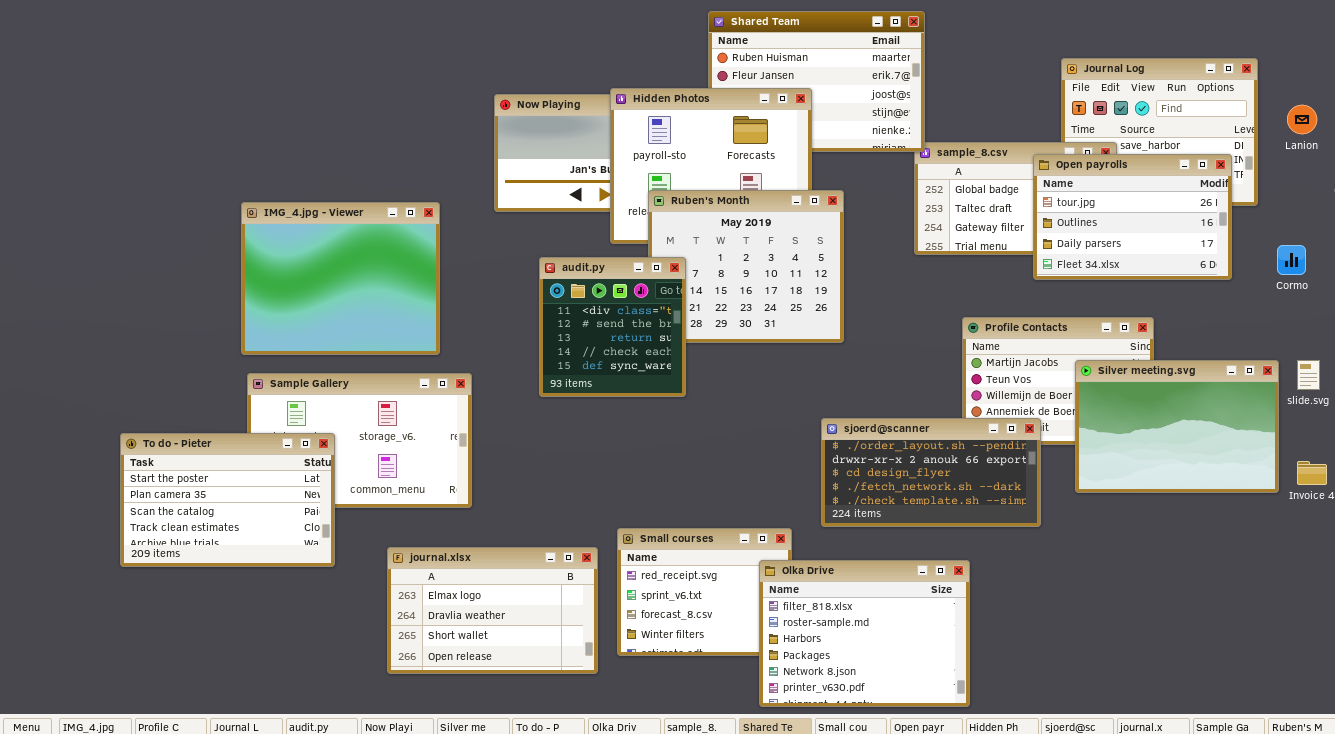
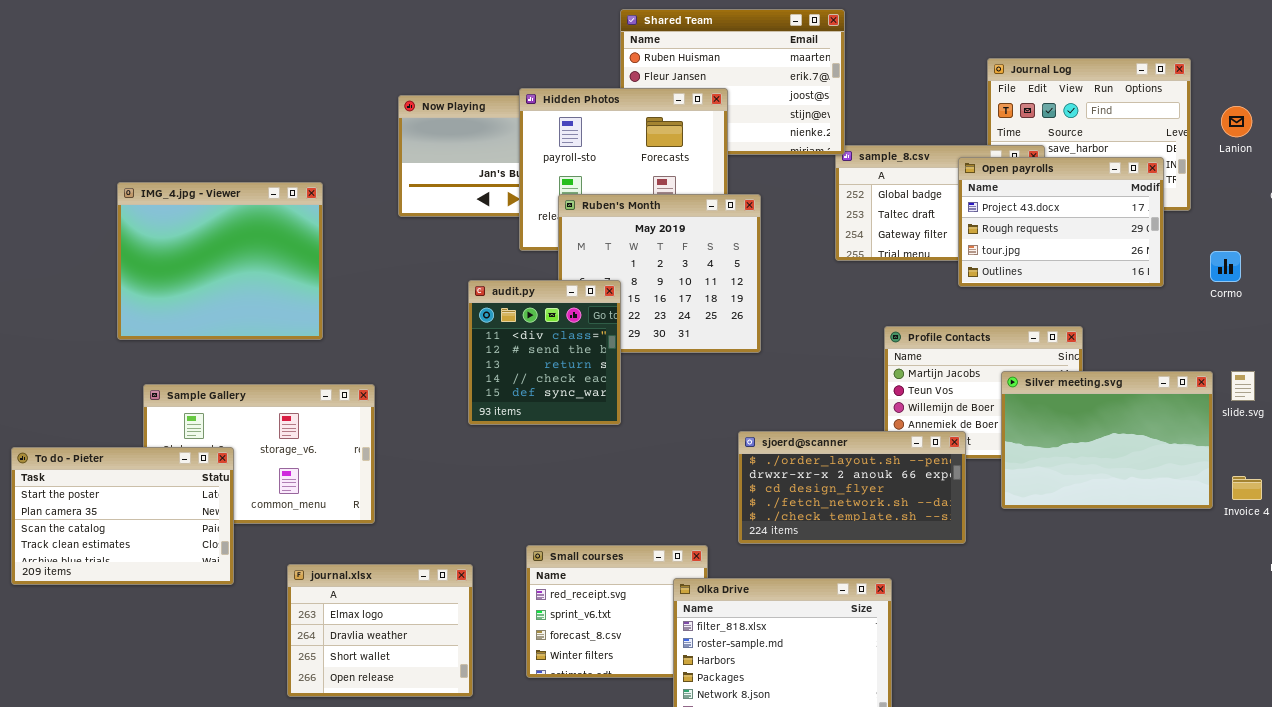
Open payrolls: [1033,154,1232,280] -> [958,157,1164,287], scrolled up 2 rows
IMG_4.jpg - Viewer: [241,202,440,355] -> [117,182,323,340], moved
audit.py: [539,257,686,397] -> [468,280,621,425], moved
journal.xlsx: [387,547,598,674] -> [287,564,473,697], resized

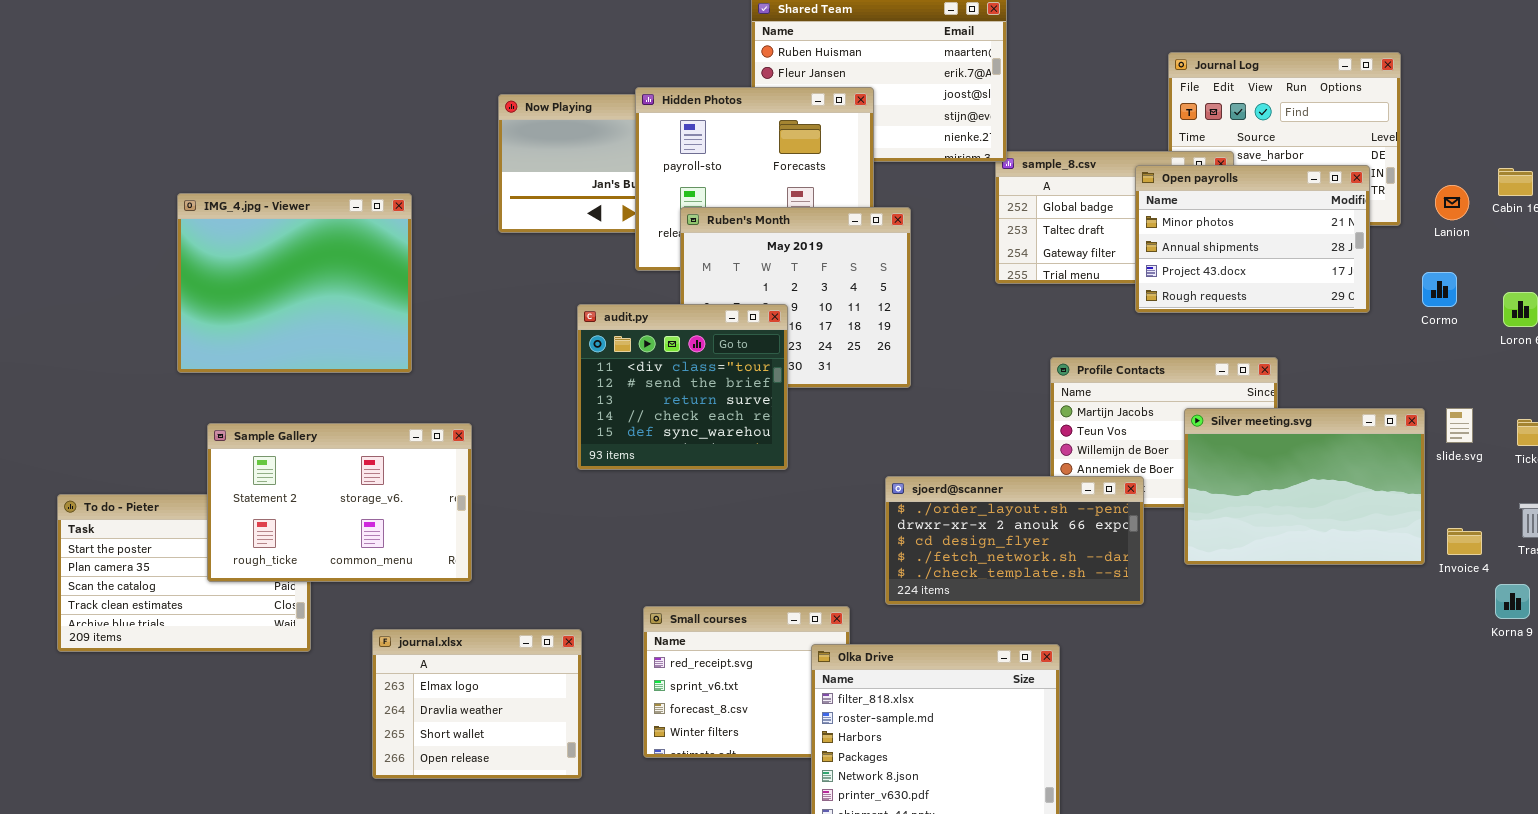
Lanion: [1221,106,1252,137] -> [1435,185,1469,220], moved
Open payrolls: [958,157,1164,287] -> [1135,165,1370,313], scrolled up 2 rows
audit.py: [468,280,621,425] -> [577,304,788,470], resized
Sample Gallery: [143,384,375,524] -> [207,423,472,582], raised

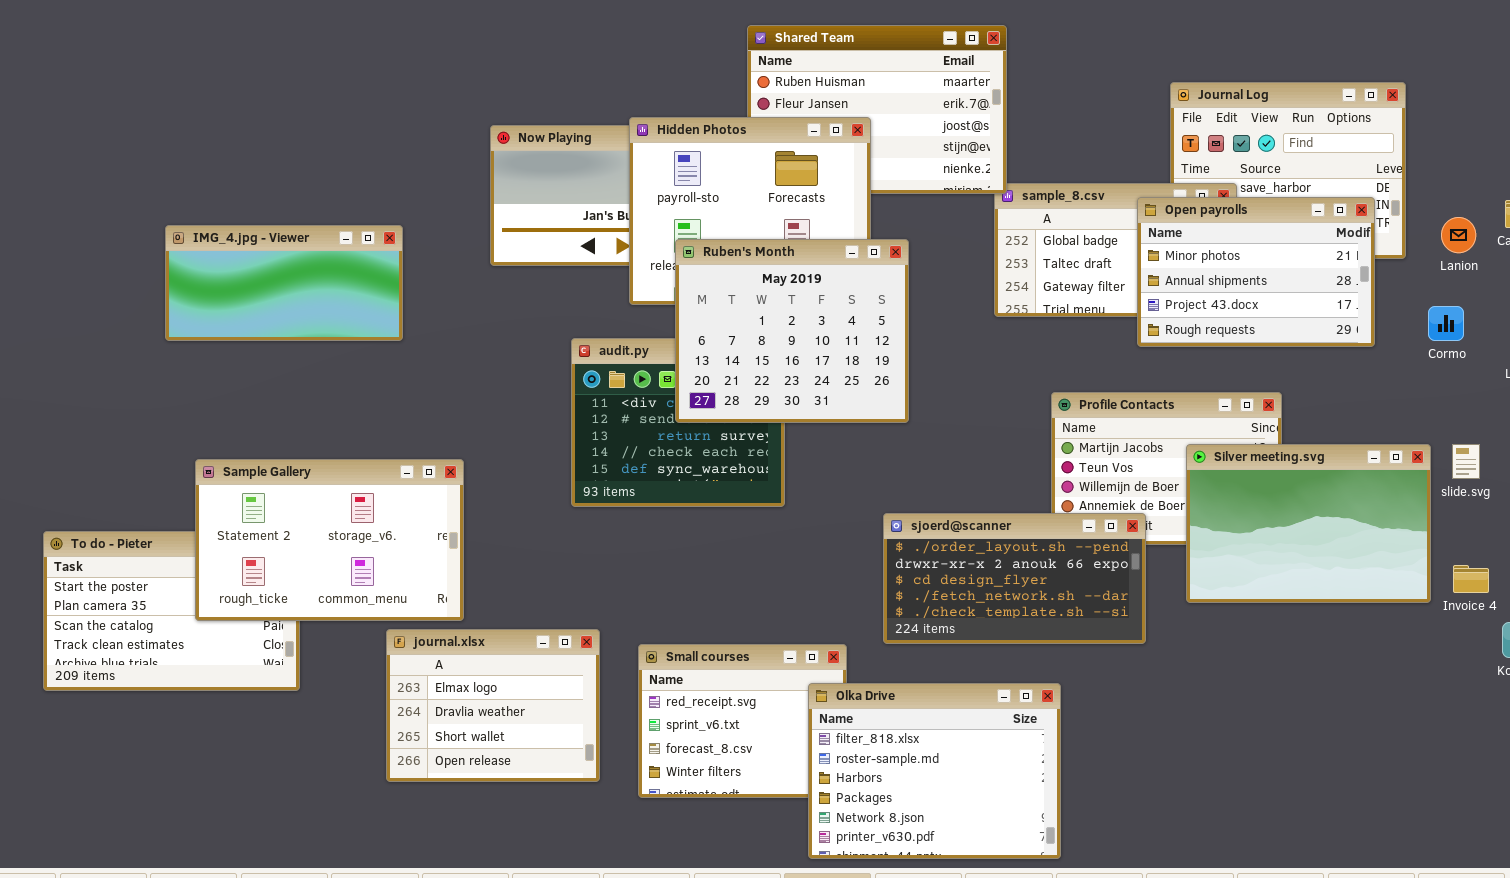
IMG_4.jpg - Viewer: [177,193,412,373] -> [165,225,403,341], resized
Ruben's Month: [680,207,911,388] -> [675,239,909,423], raised
journal.xlsx: [372,629,582,779] -> [386,629,600,782], moved

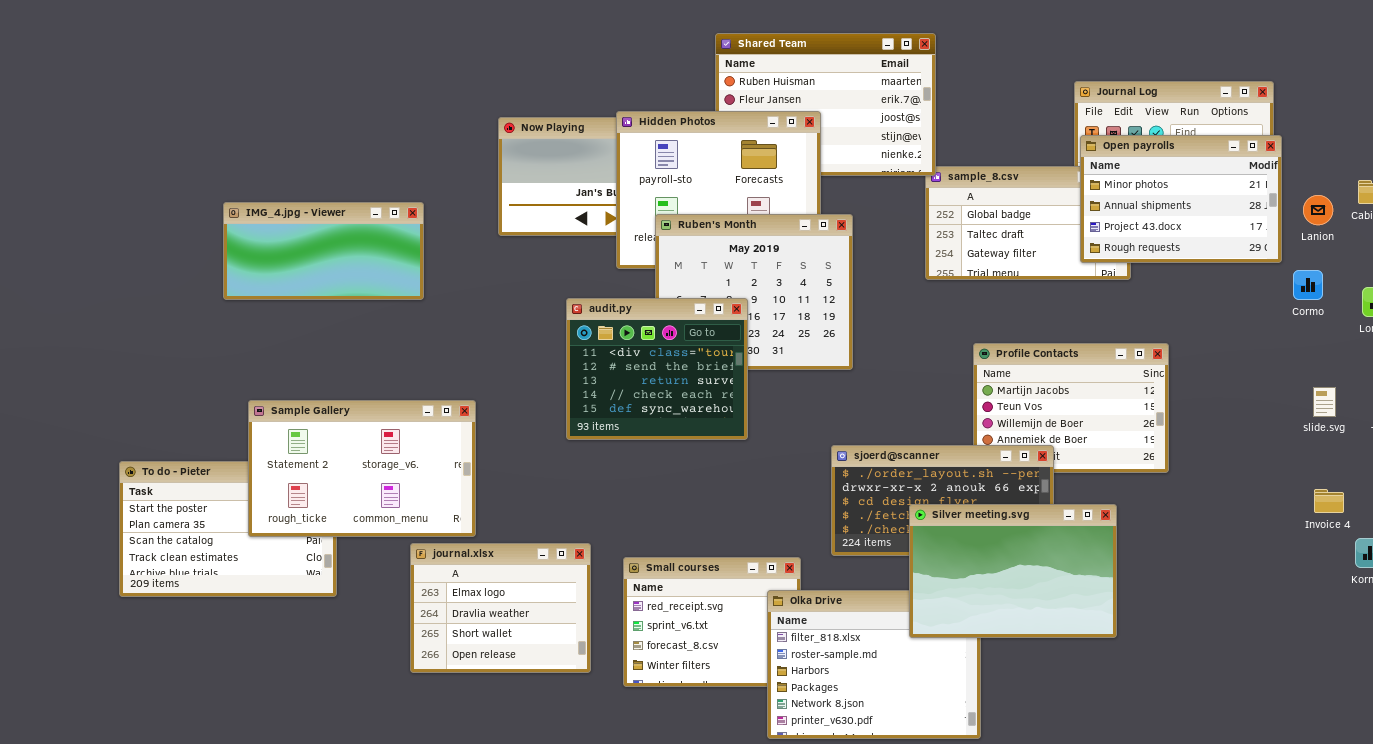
Open payrolls: [1137,197,1375,347] -> [1080,135,1282,263], moved
audit.py: [571,338,785,507] -> [566,298,748,440], raised
Silver meeting.svg: [1186,444,1431,603] -> [909,504,1117,638], moved

